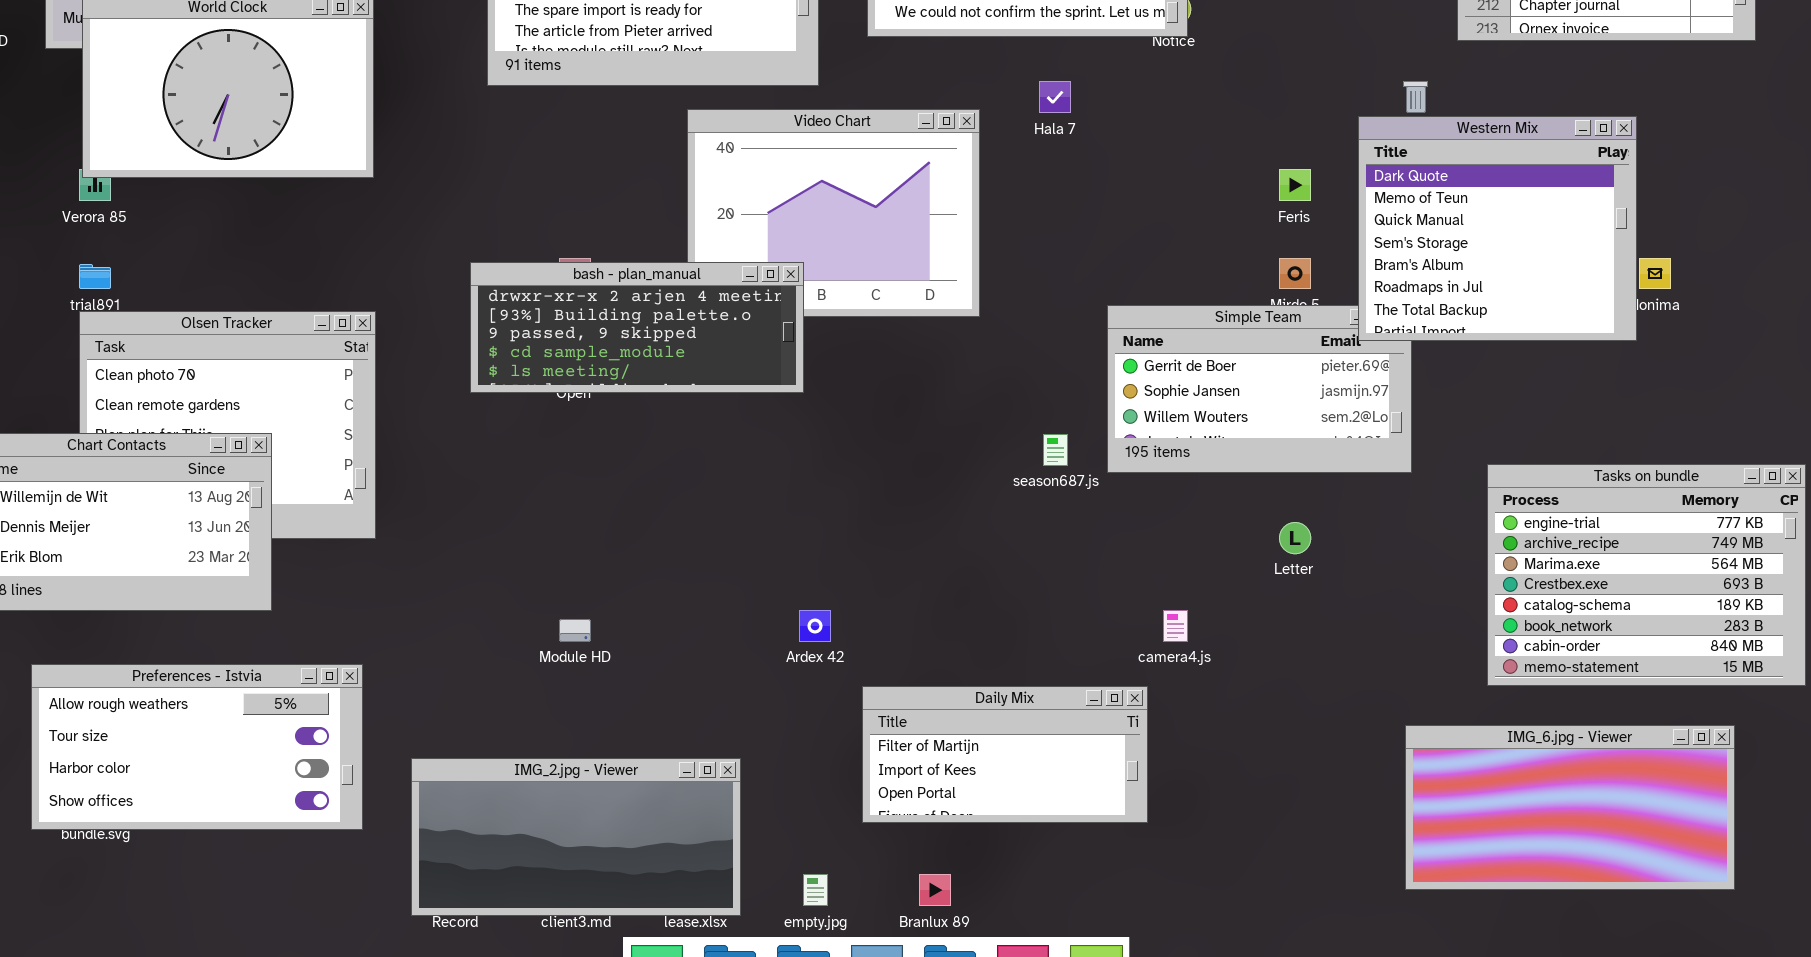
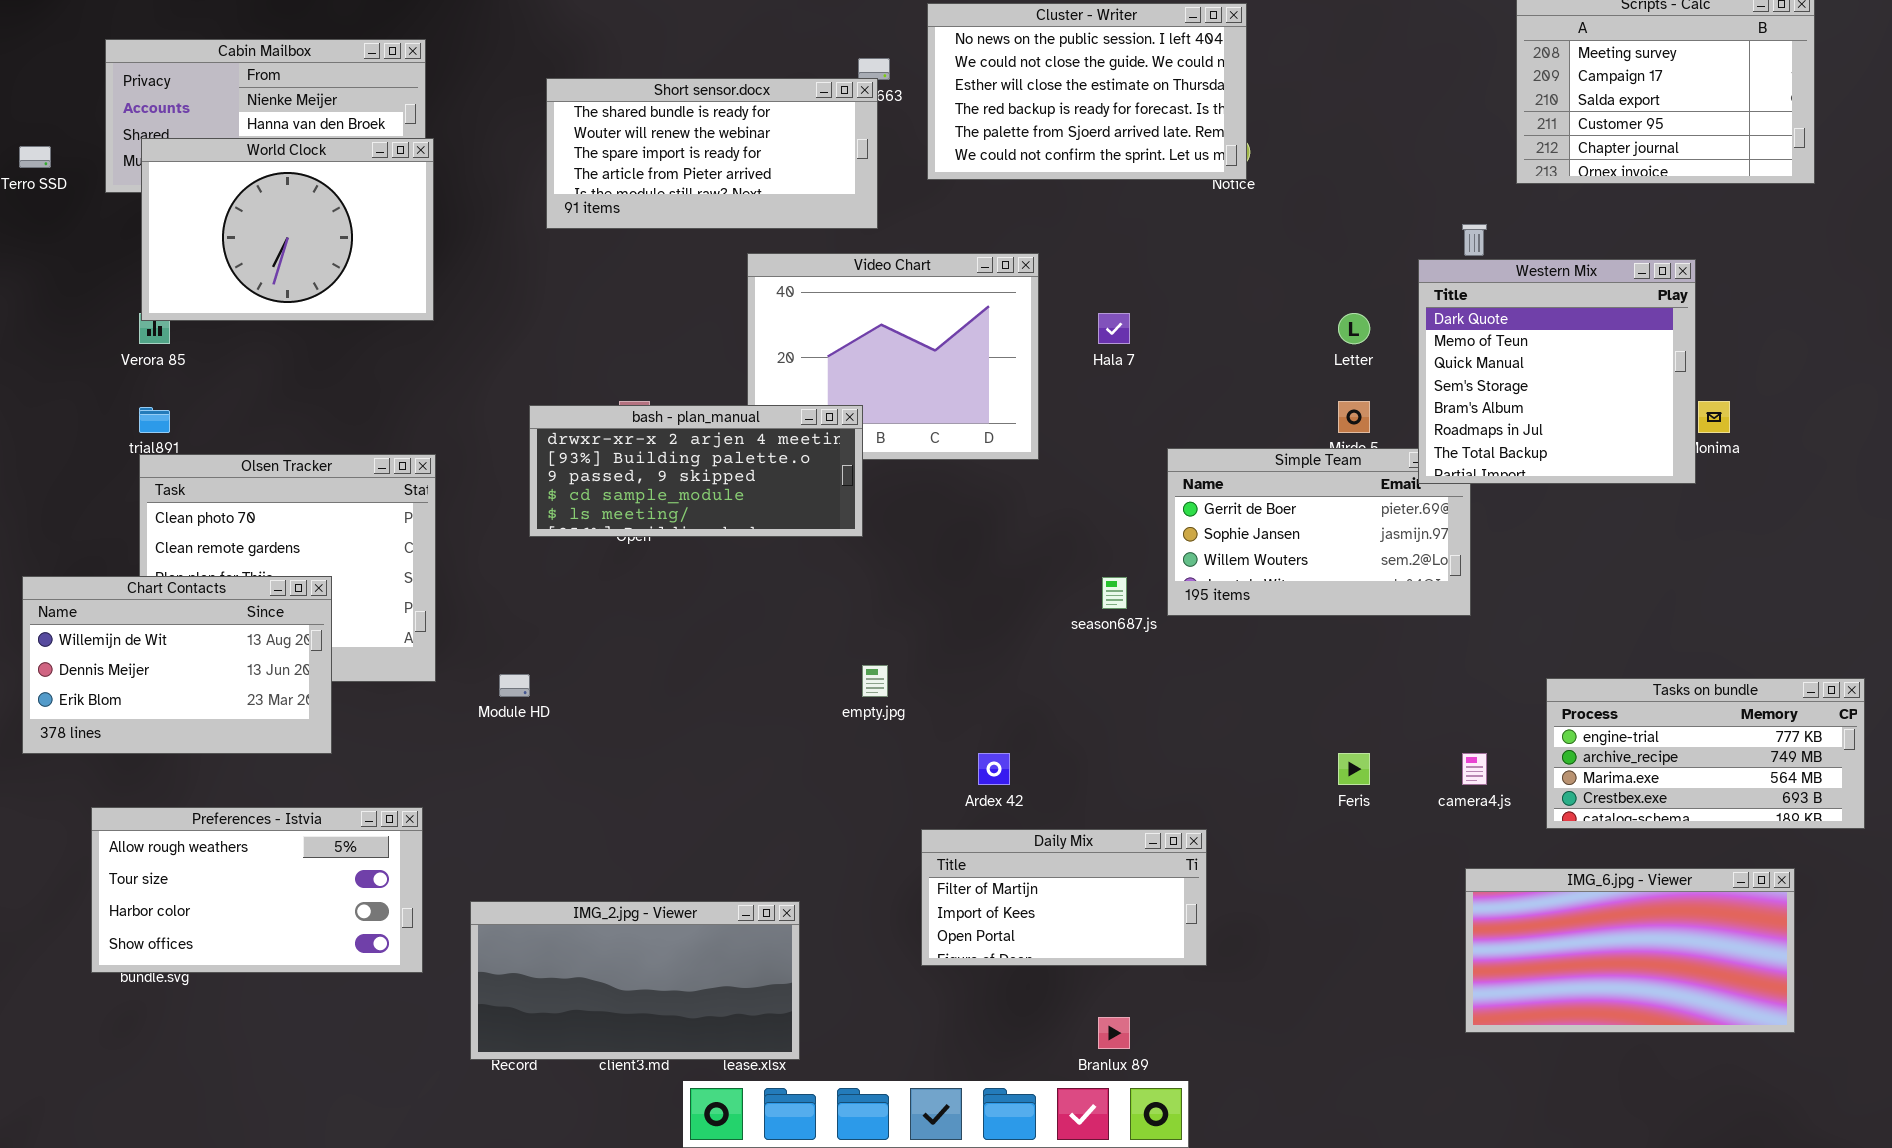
Hala 7: [1039,81,1071,113] -> [1098,313,1130,344], moved
Feris: [1279,169,1311,201] -> [1338,753,1370,785], moved
Tasks on bundle: [1487,464,1806,686] -> [1546,678,1865,829], resized
Letter: [1279,522,1311,554] -> [1338,313,1370,344], moved
Ardex 42: [799,610,831,642] -> [978,753,1010,785], moved
camera4.js: [1163,610,1188,642] -> [1462,753,1487,785], moved
Module HD: [559,619,591,642] -> [499,674,530,697], moved
empty.jpg: [803,874,828,906] -> [862,665,888,697], moved
Branlux 89: [919,874,951,906] -> [1098,1017,1130,1049], moved

